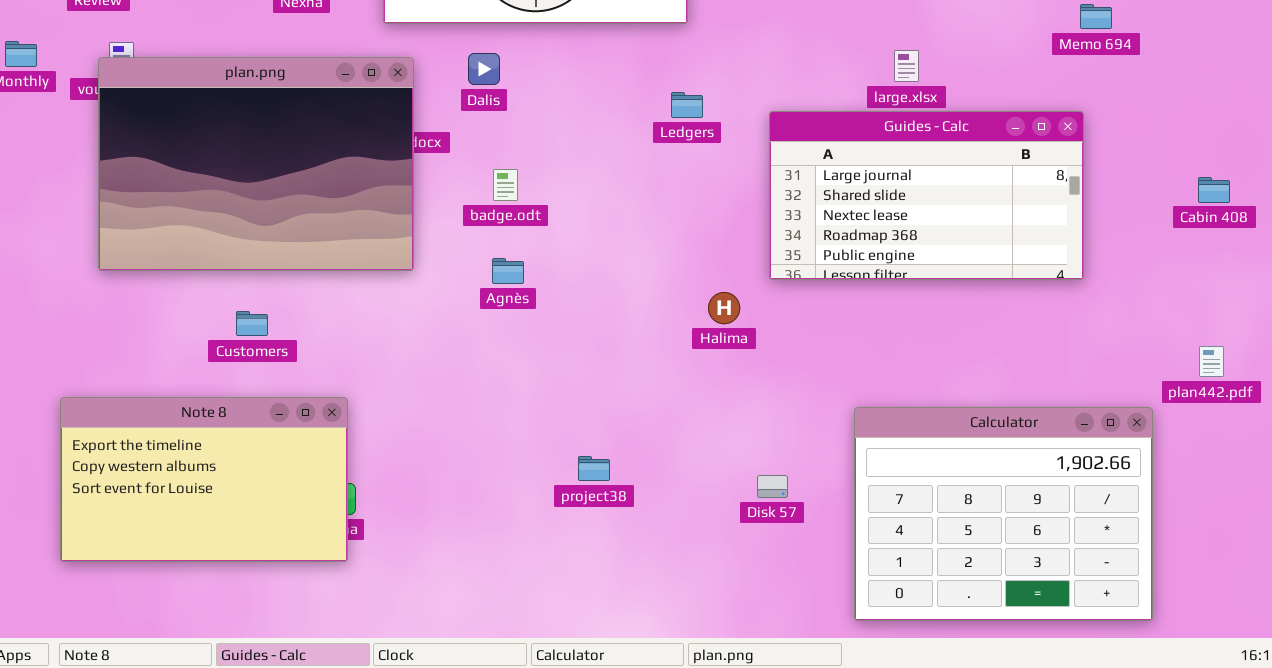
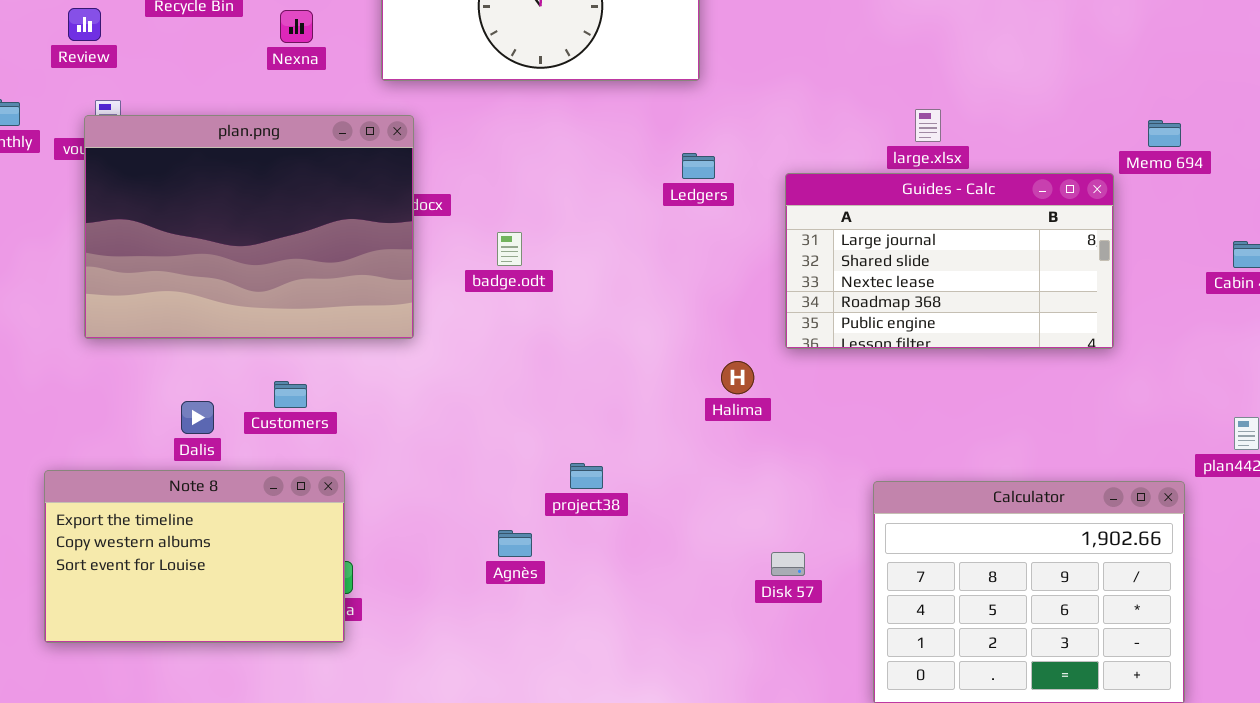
Memo 694: [1080,4,1112,29] -> [1148,120,1181,147], moved
Dalis: [468,53,500,85] -> [181,401,214,434], moved
Agnès: [492,258,524,284] -> [498,530,532,557], moved
Customers: [236,311,268,336] -> [274,381,307,408], moved
project38: [578,456,610,481] -> [570,463,603,489], moved

